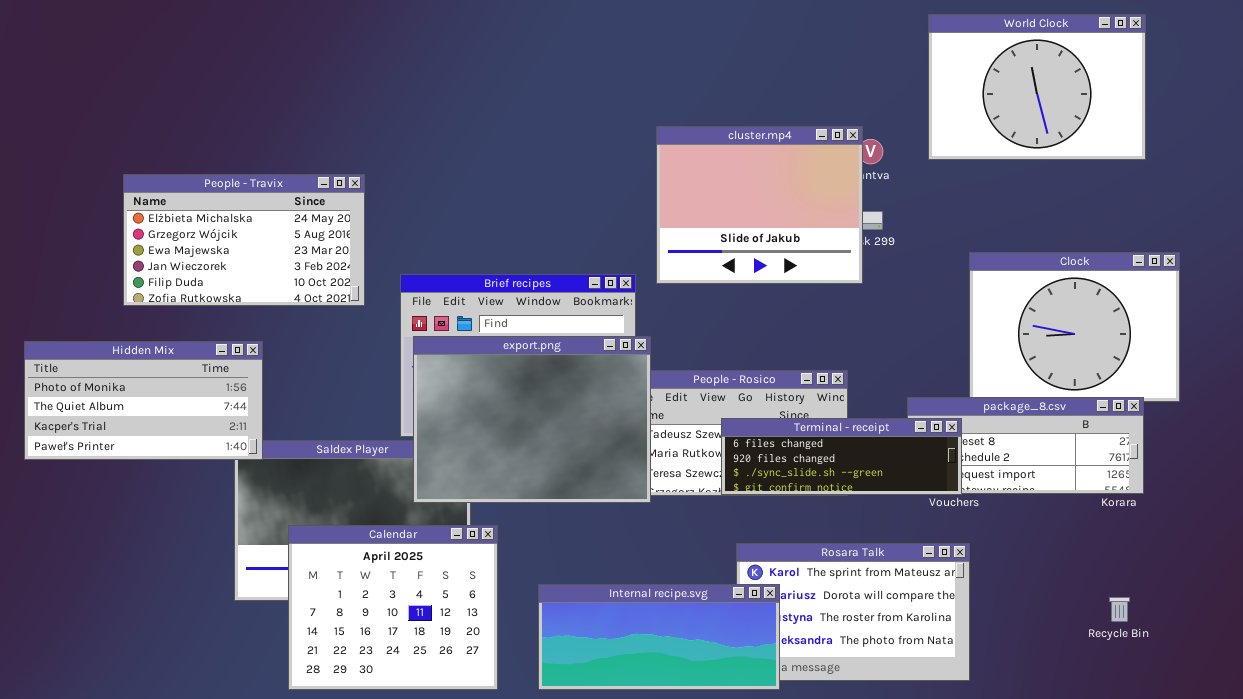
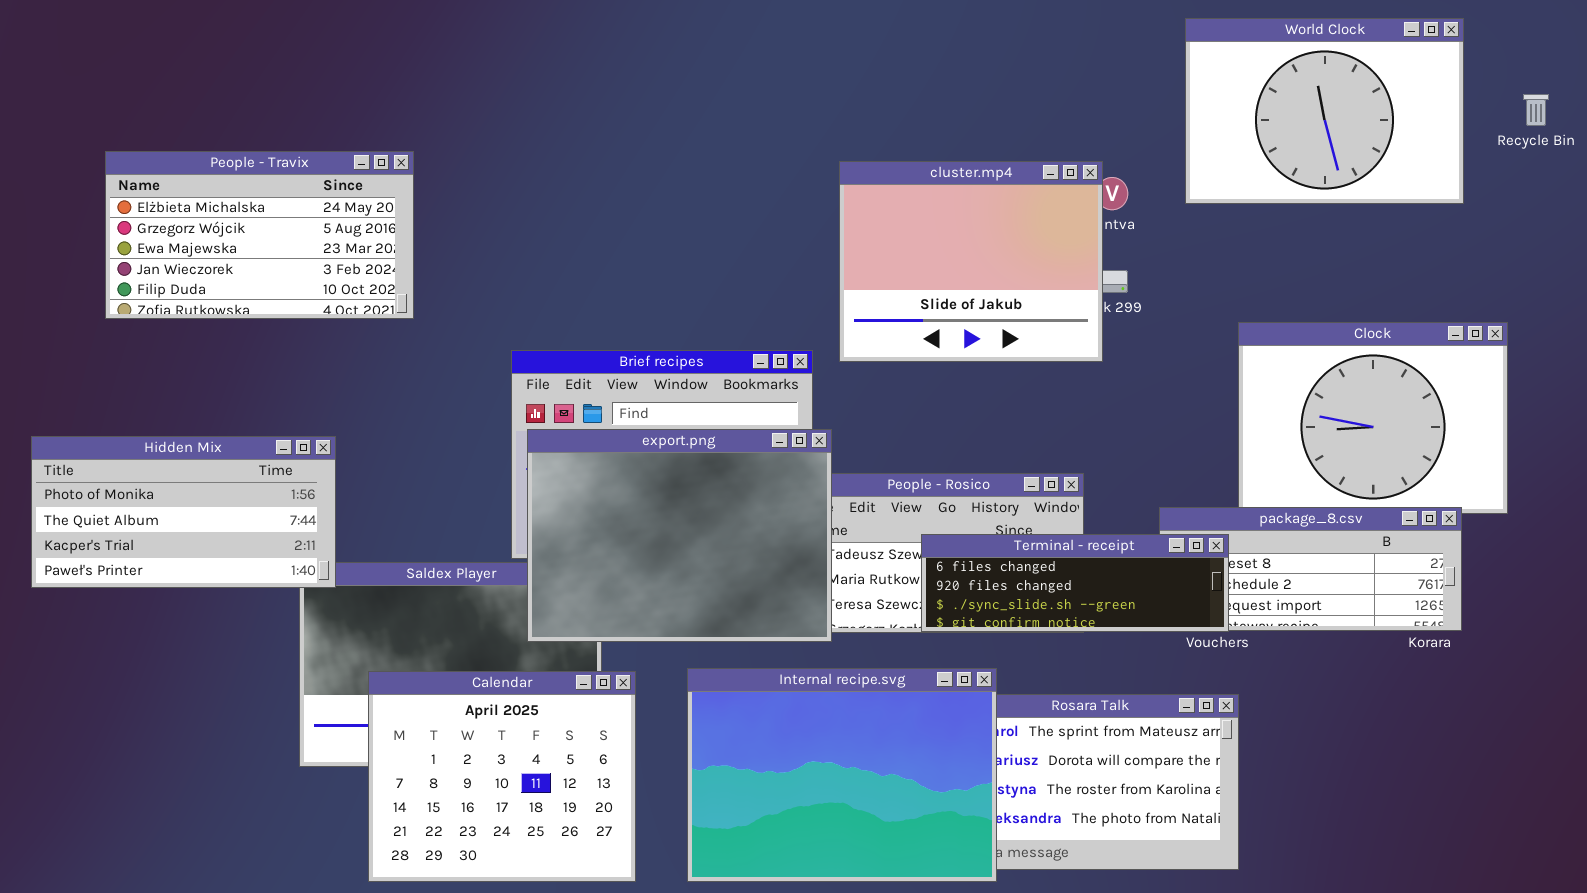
People - Travix: [123,174,365,306] -> [105,151,414,319], moved
Internal recipe.svg: [538,584,780,690] -> [687,668,997,882], resized
Recycle Bin: [1109,597,1130,622] -> [1523,94,1549,126], moved

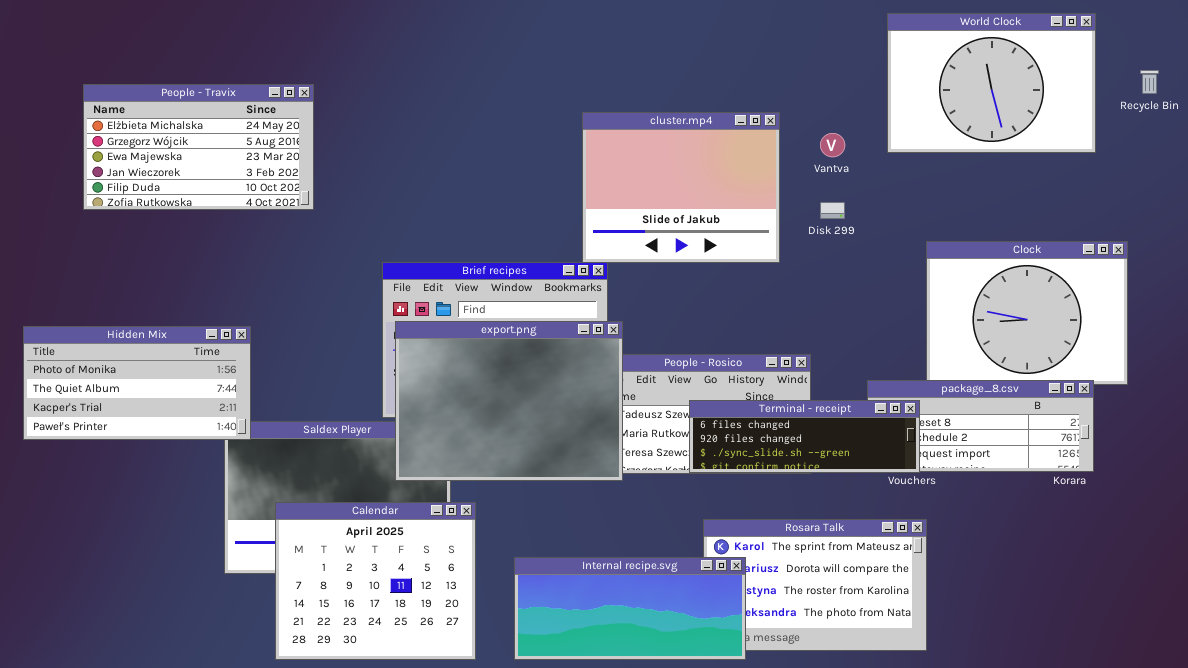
People - Travix: [105,151,414,319] -> [83,84,314,210], moved
cluster.mp4: [839,161,1103,362] -> [582,112,780,263], moved
Internal recipe.svg: [687,668,997,882] -> [514,557,746,660], resized

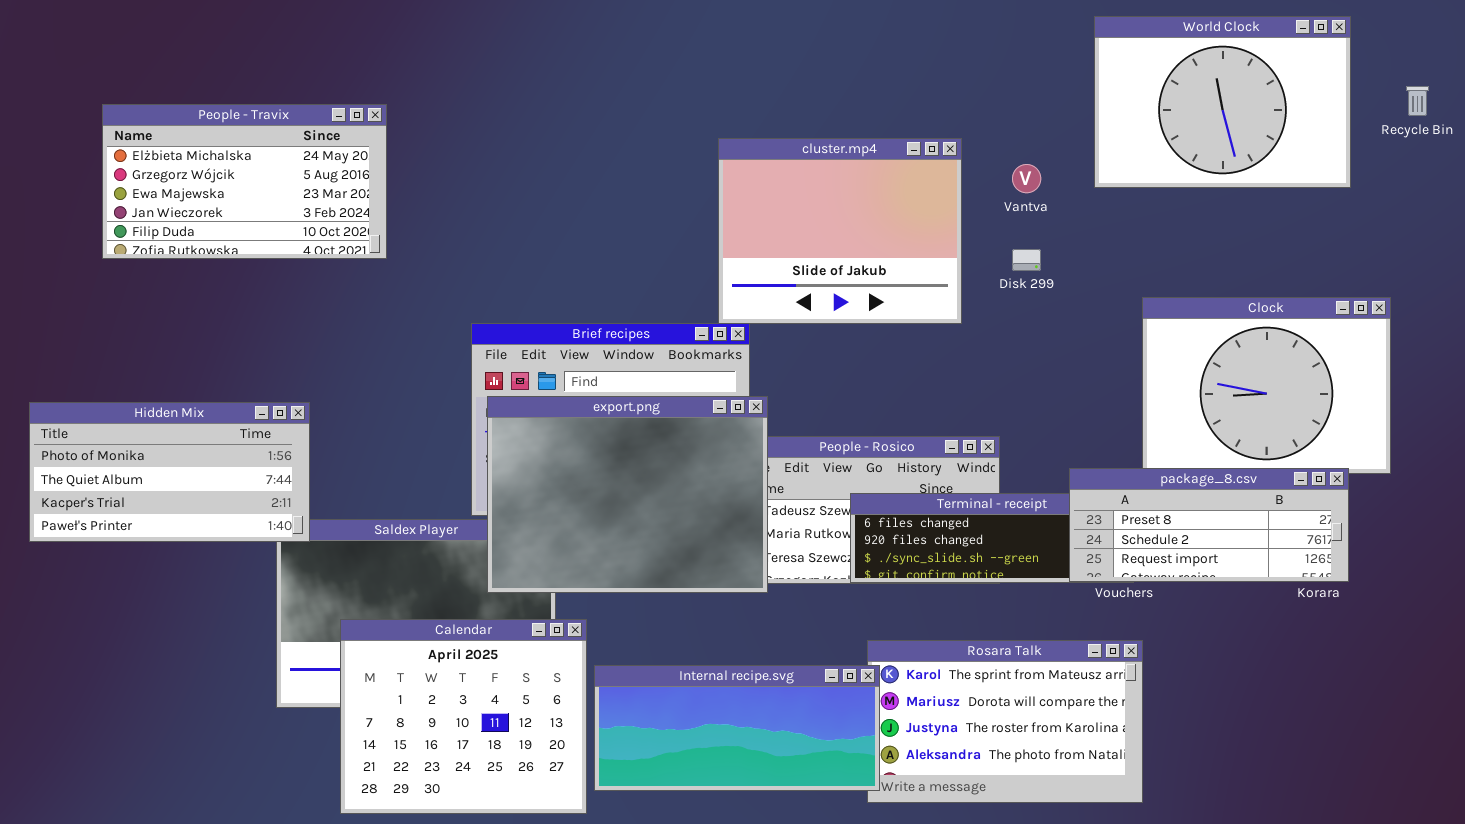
package_8.csv: [867,380,1094,472] -> [1069,468,1349,582], raised
Internal recipe.svg: [514,557,746,660] -> [594,665,880,791], moved

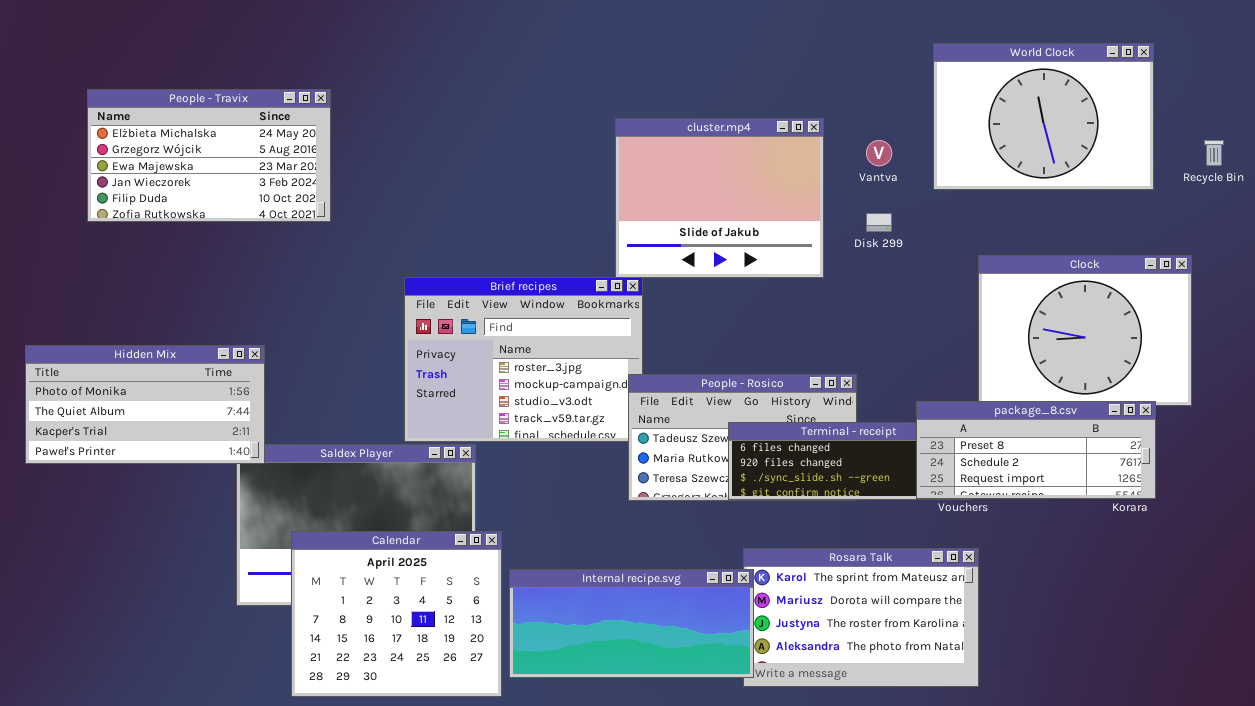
World Clock: [1094,16,1351,188] -> [933,43,1154,190], moved
Recycle Bin: [1406,86,1429,116] -> [1204,140,1224,166], moved
export.png: [487,396,768,593] -> none, closed

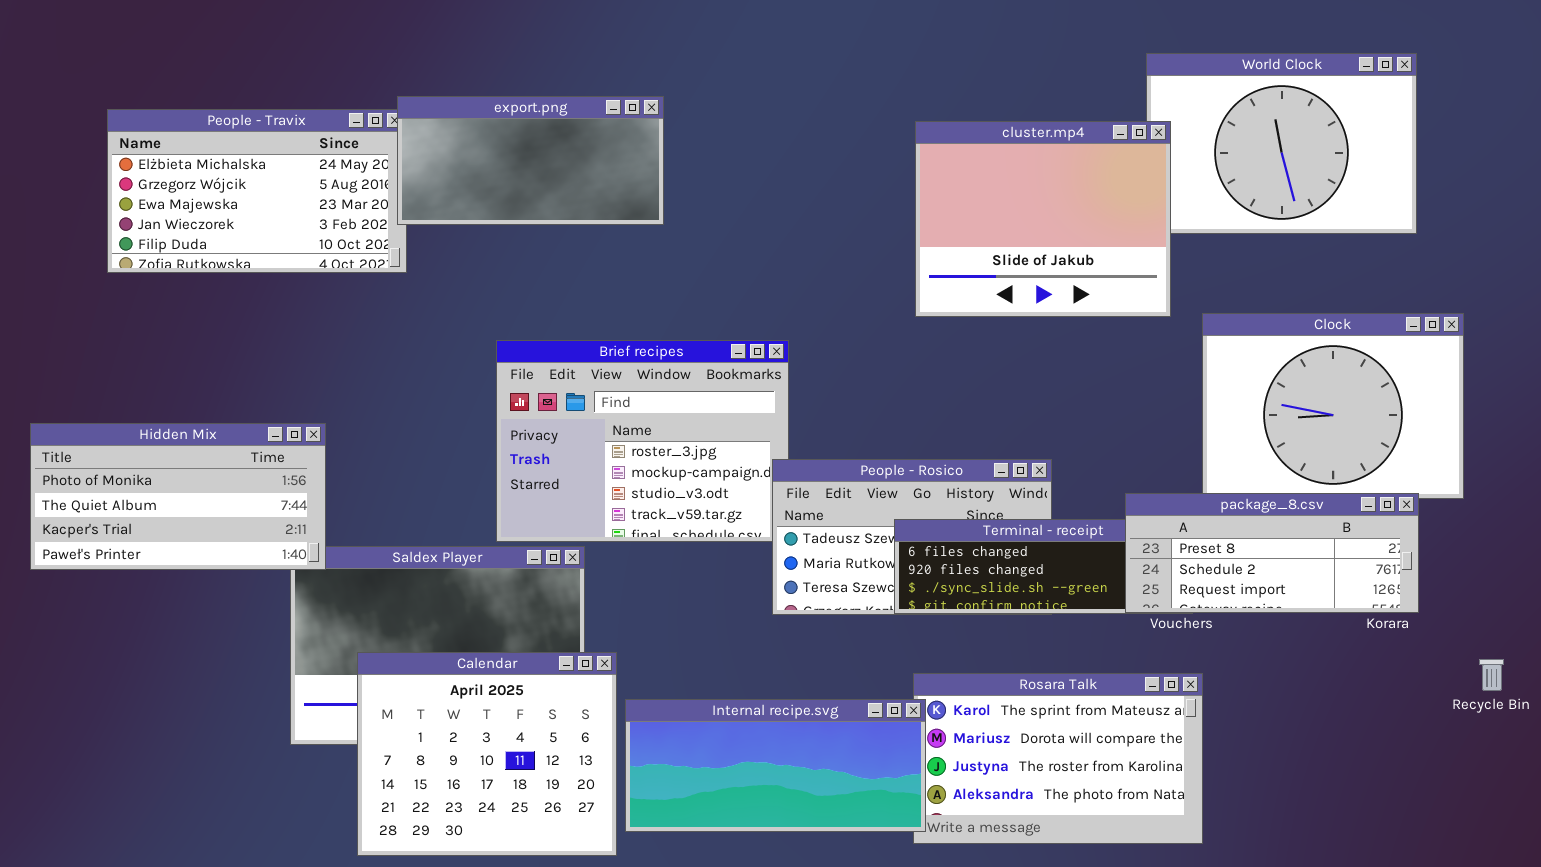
export.png: none -> [397,96,664,225], opened
cluster.mp4: [615,118,824,278] -> [915,121,1171,317], moved
Recycle Bin: [1204,140,1224,166] -> [1479,659,1504,691], moved

